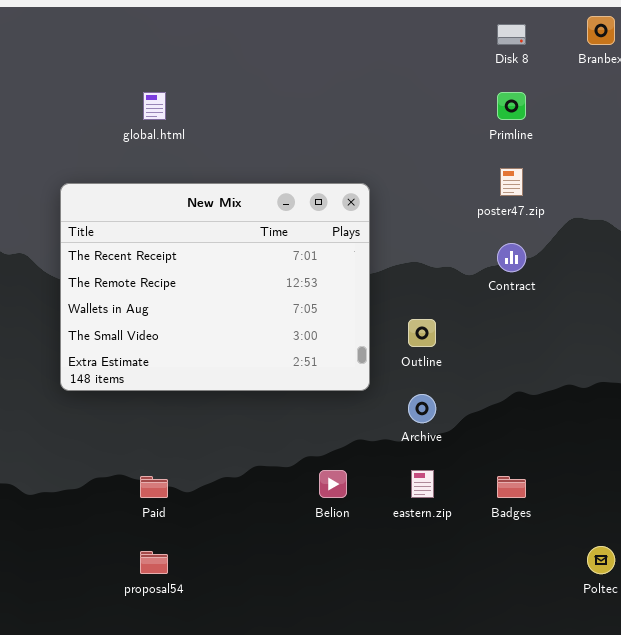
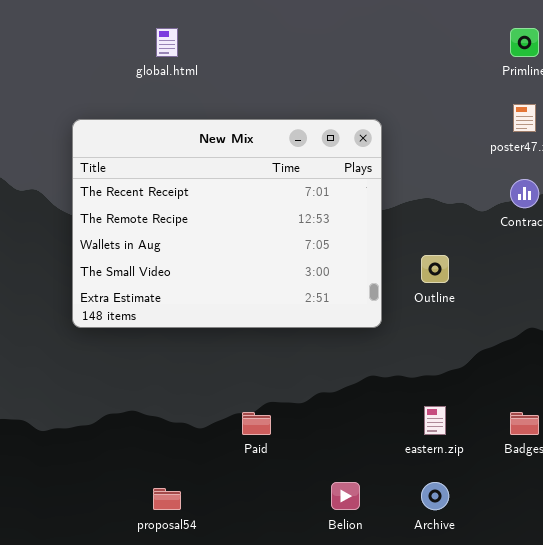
Archive: [408,394,436,423] -> [421,482,449,510], moved
Belion: [319,470,347,498] -> [331,482,360,510], moved
Paid: [140,476,168,498] -> [242,412,271,435], moved

